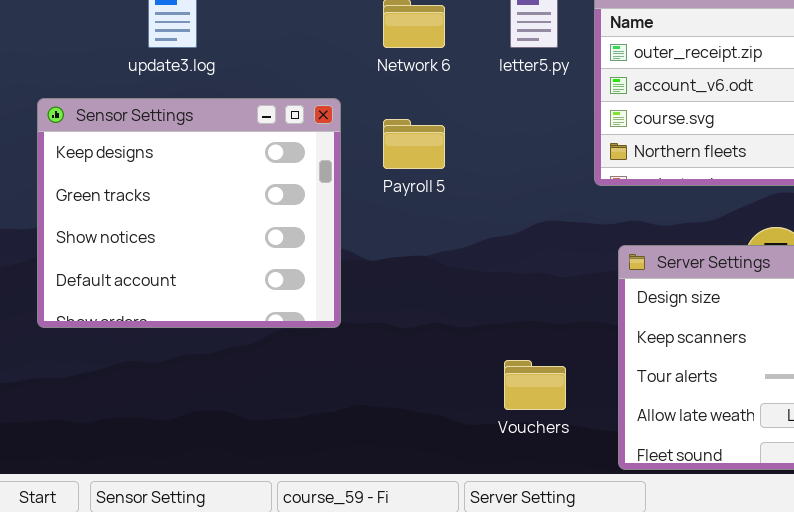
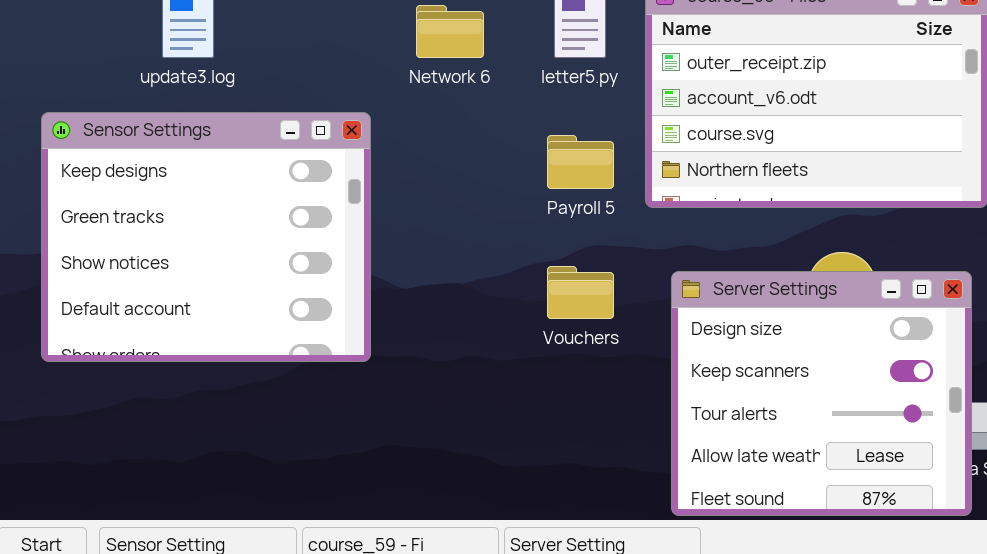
Payroll 5: [383,119,445,169] -> [547,135,614,189], moved
Vouchers: [504,360,566,410] -> [547,266,614,319], moved

